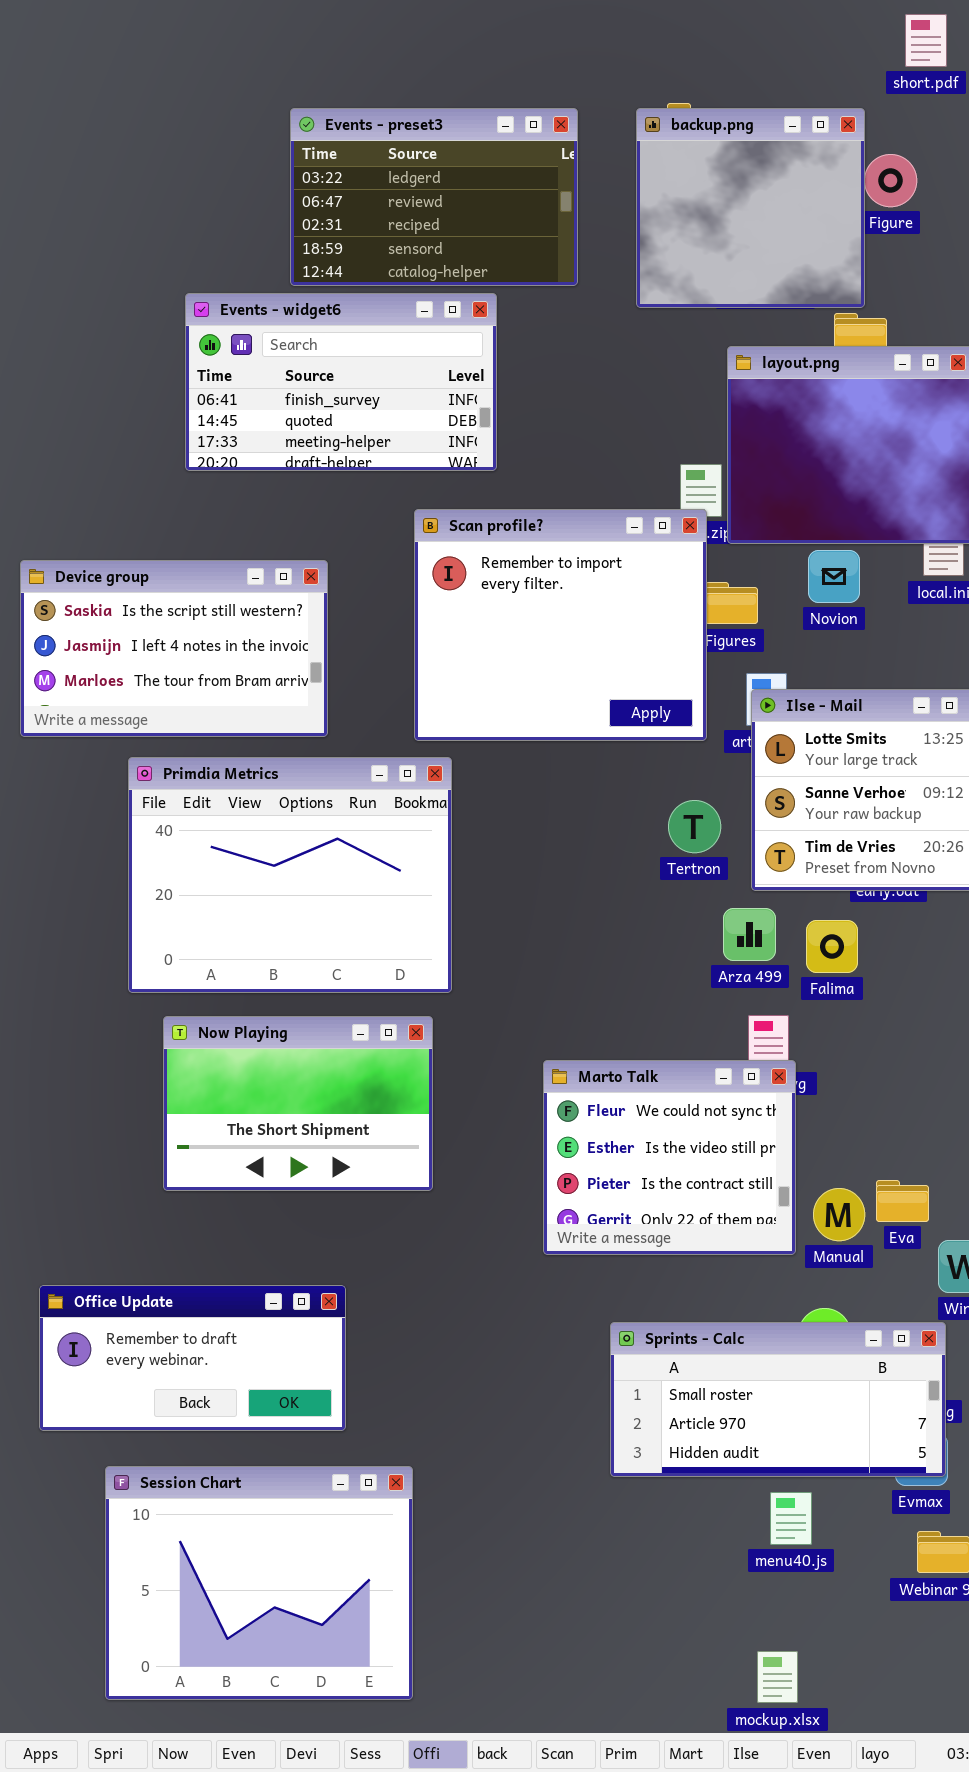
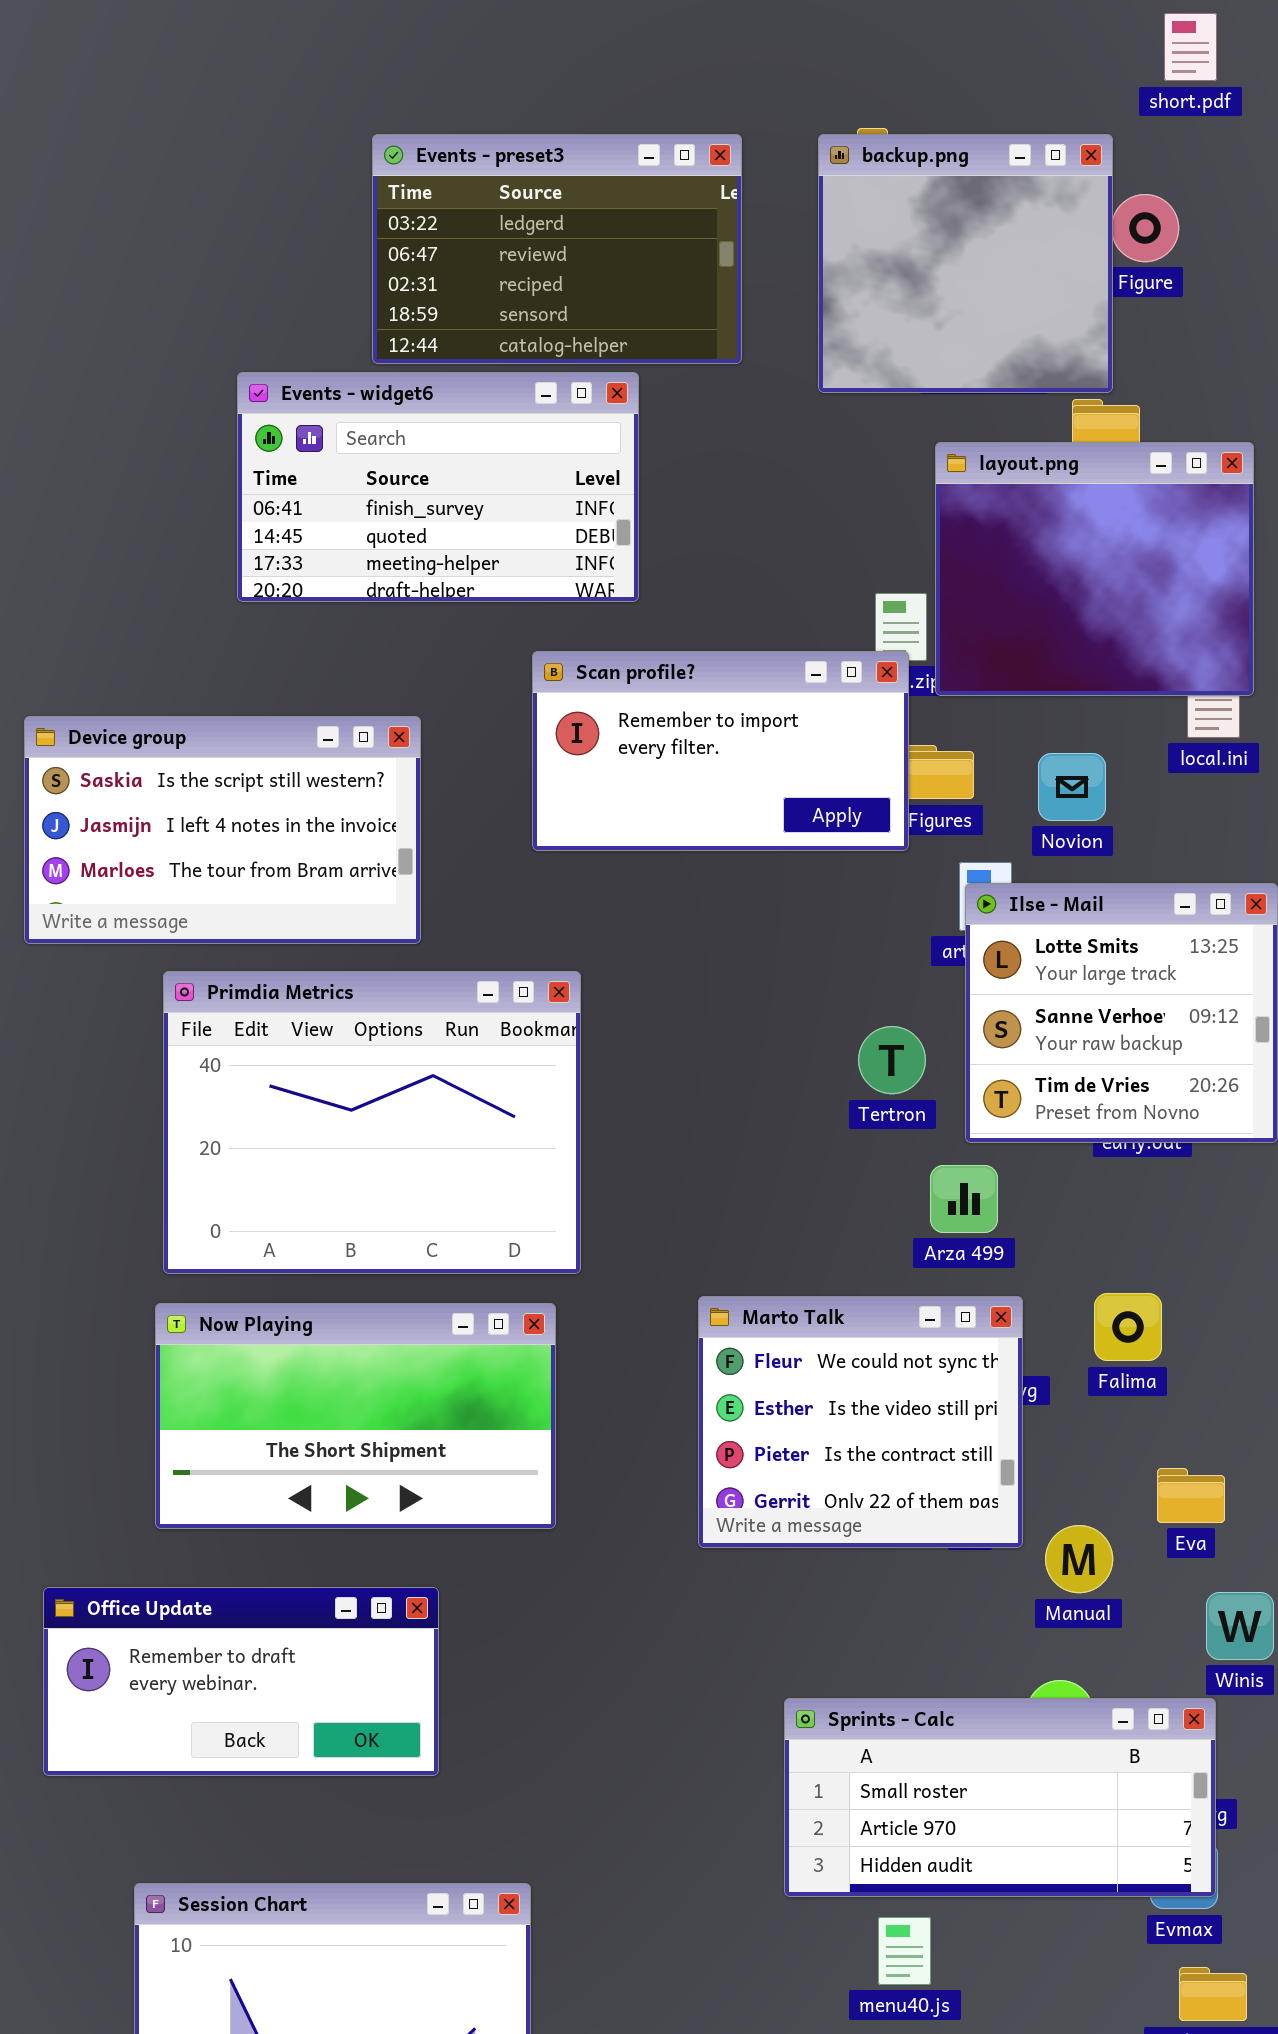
Scan profile?: [414,509,707,741] -> [532,651,909,851], resized
Novion: [808,550,860,603] -> [1038,753,1106,821], moved
Falima: [806,920,858,973] -> [1094,1293,1162,1361], moved
Now Playing: [163,1016,433,1191] -> [155,1303,556,1529], resized
Marto Talk: [543,1060,796,1255] -> [698,1296,1023,1548], moved
Eva: [876,1180,929,1222] -> [1157,1468,1225,1523], moved
Office Update: [39,1285,346,1431] -> [43,1587,439,1776], moved
menu40.js: [770,1492,812,1545] -> [878,1917,931,1985], moved

